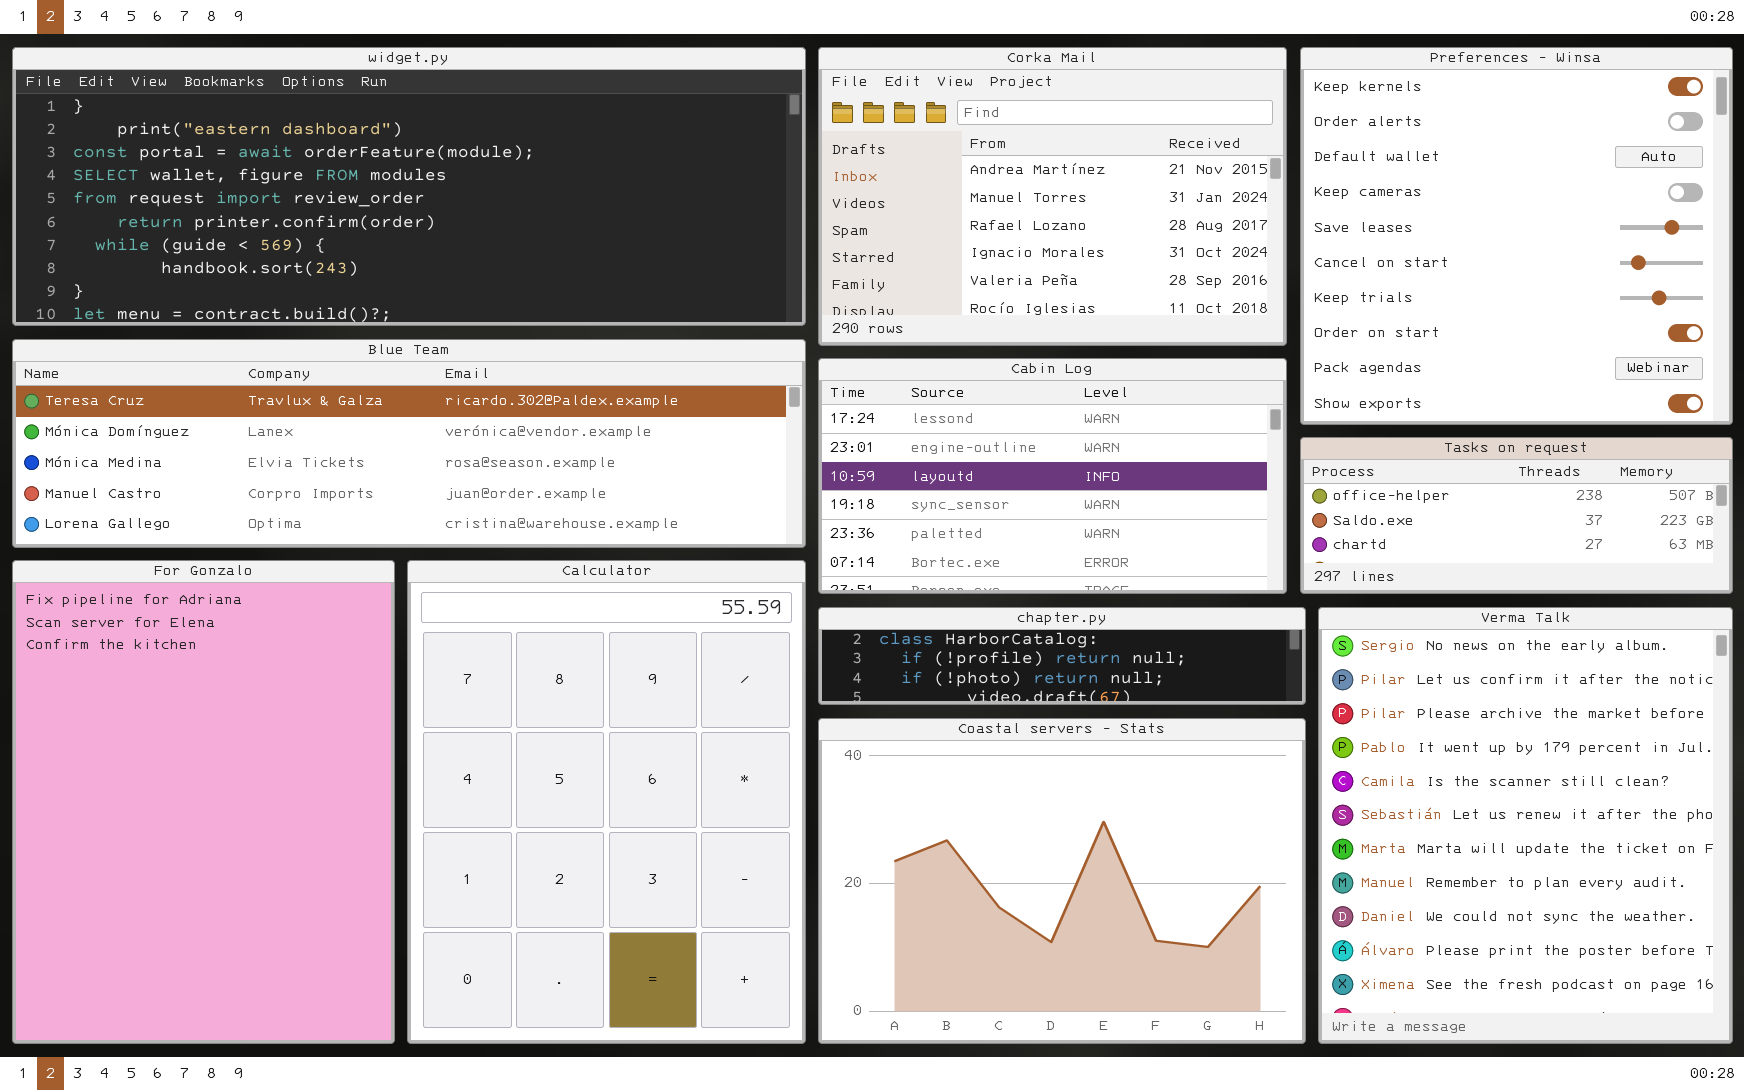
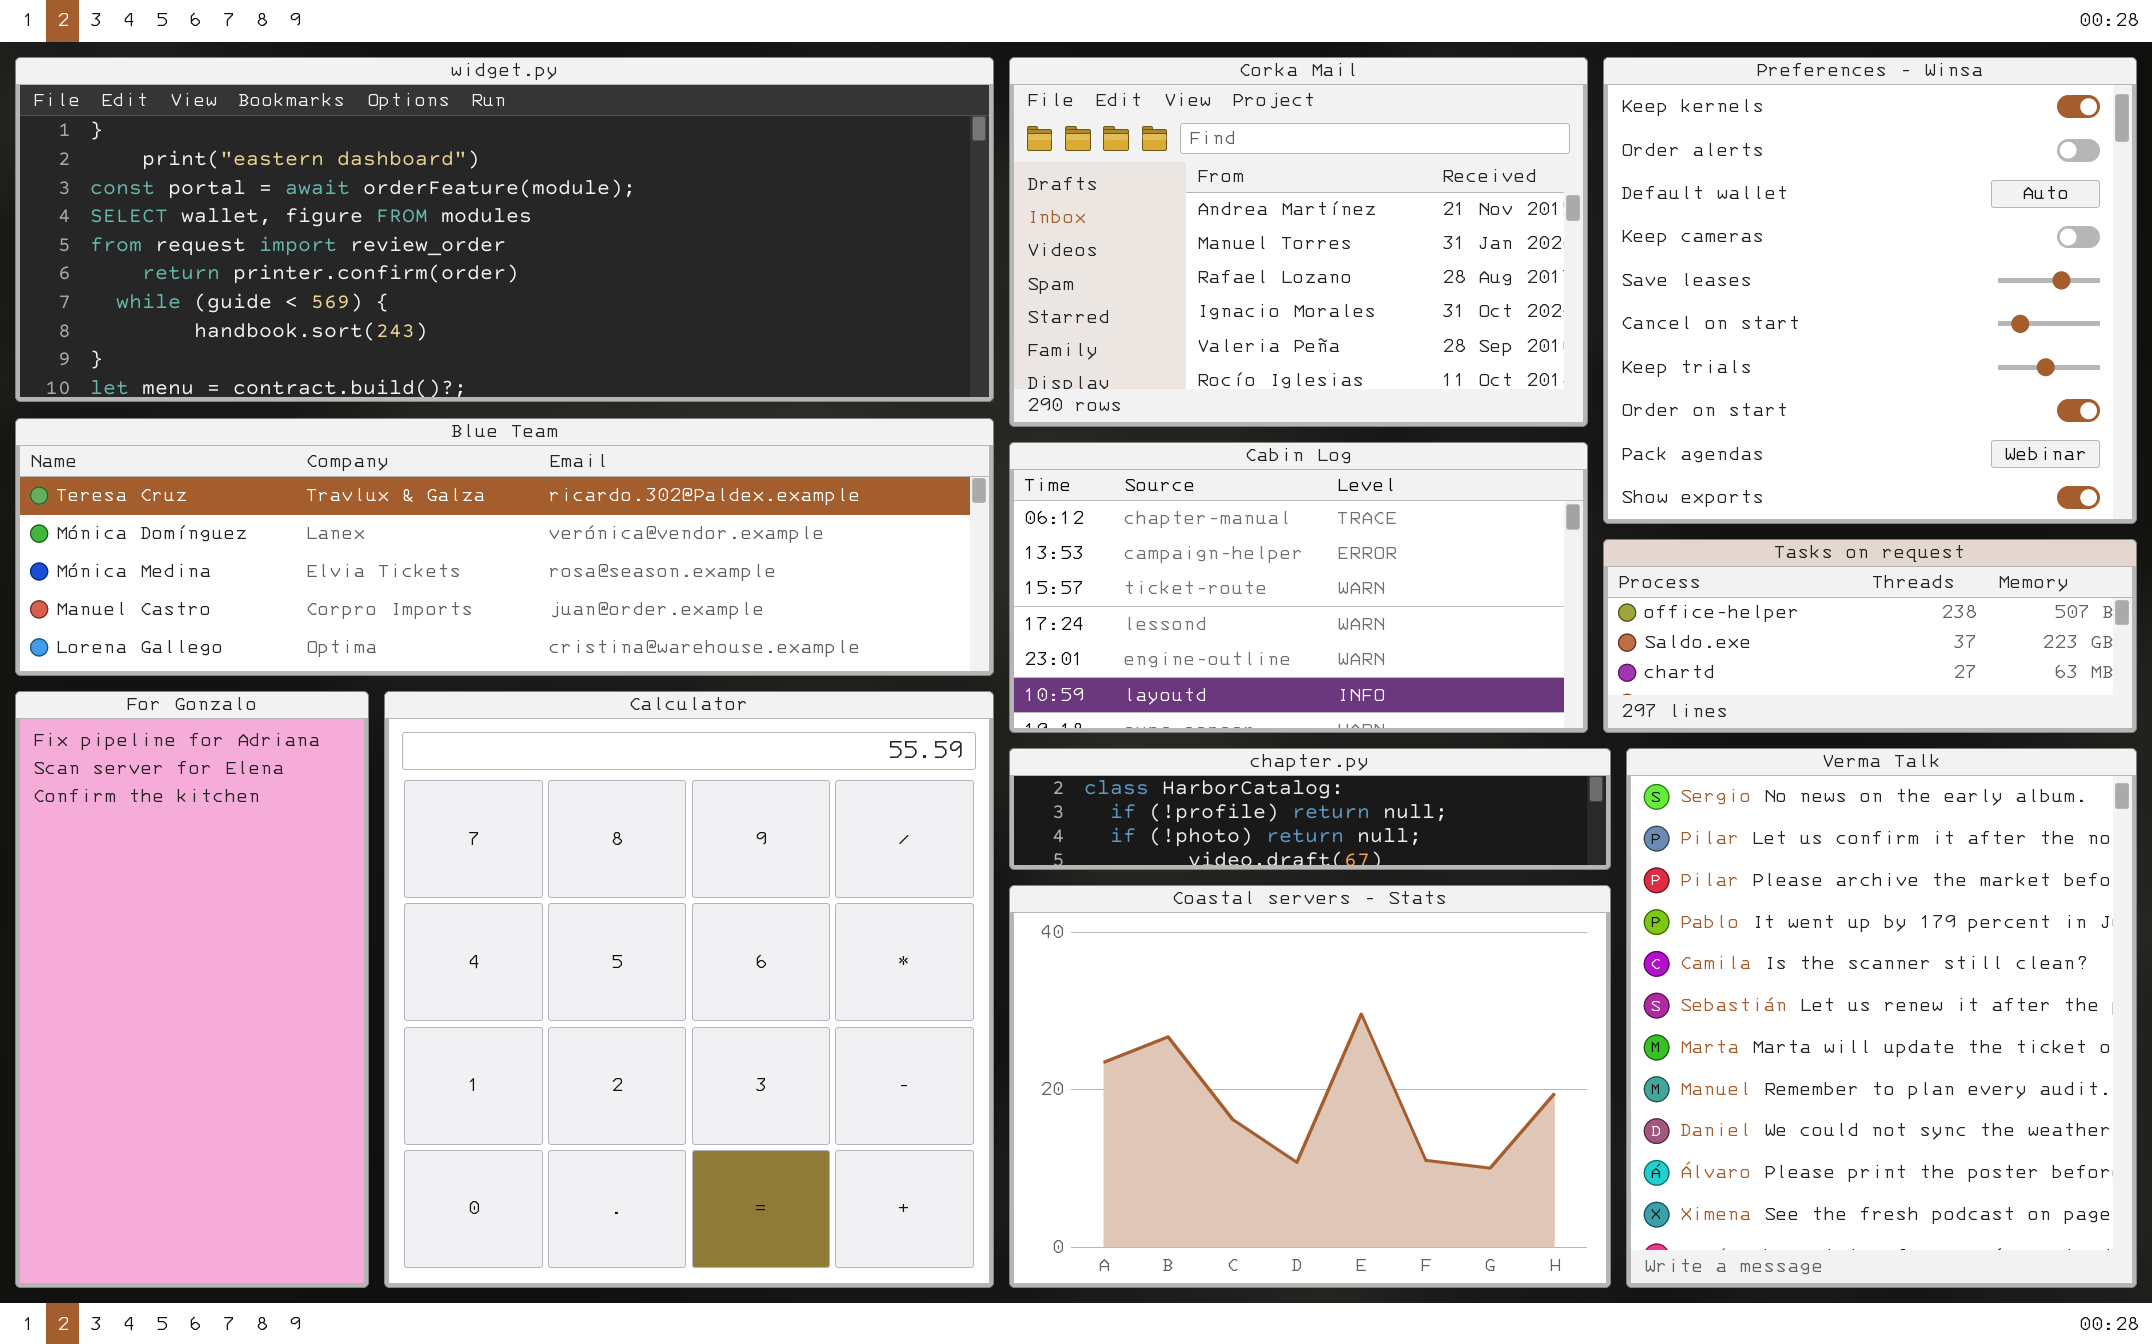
Cabin Log: [818,358,1287,594] -> [1009,442,1588,733], scrolled up 3 rows
For Gonzalo: [12,560,395,1044] -> [15,691,369,1288], resized
Calculator: [407,560,806,1044] -> [384,691,994,1288], resized

